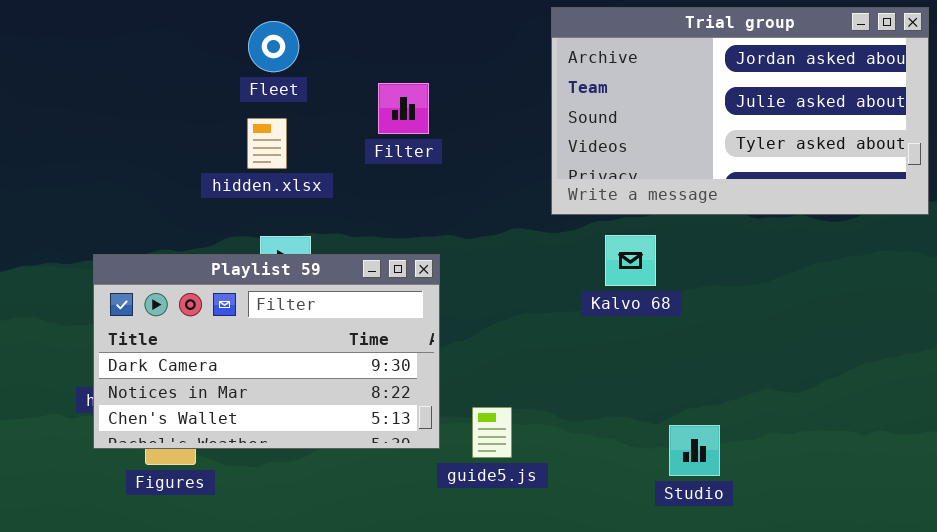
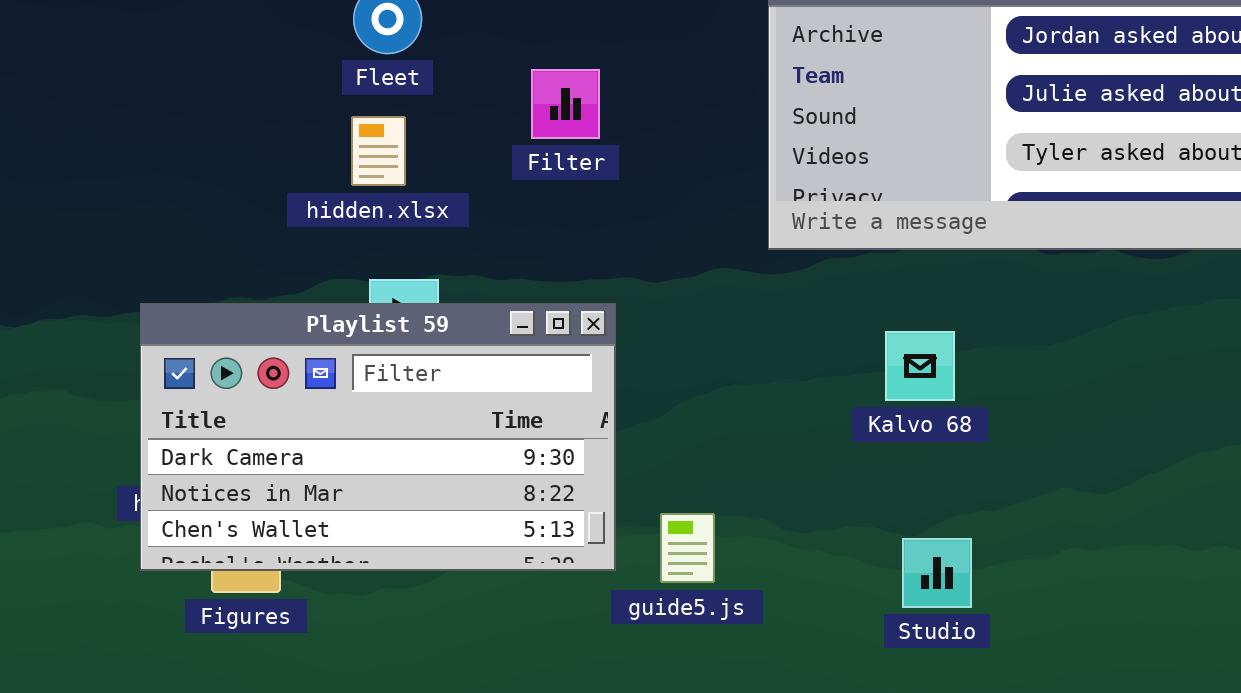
Kalvo 68: [605,235,656,286] -> [885,331,955,401], moved
Studio: [669,425,720,476] -> [902,538,972,608], moved

